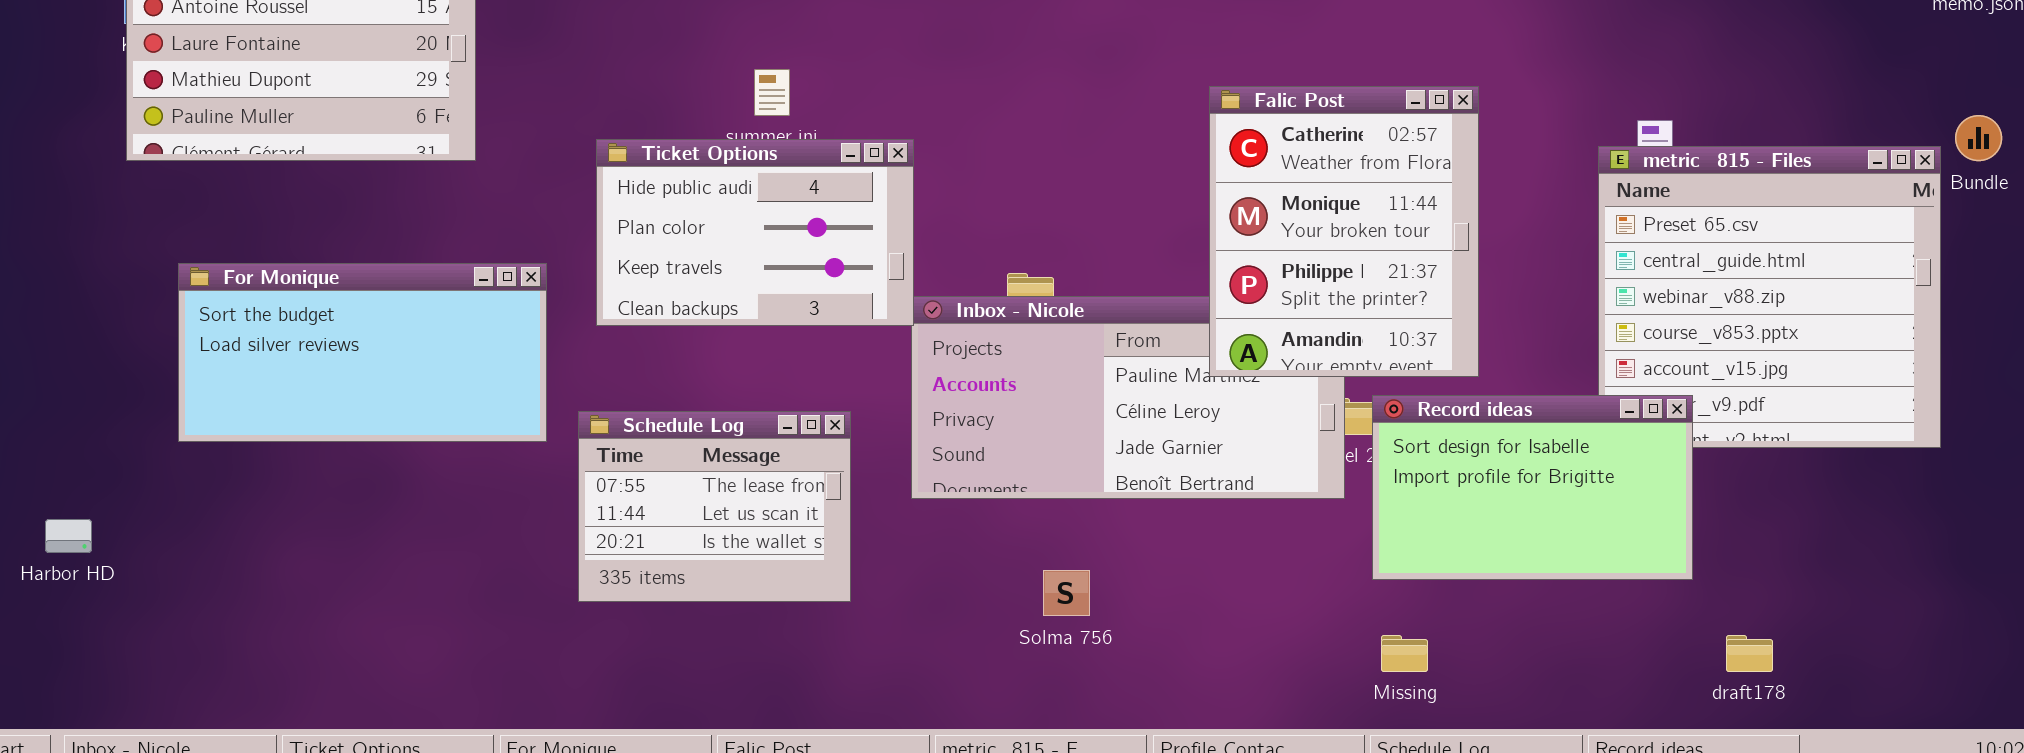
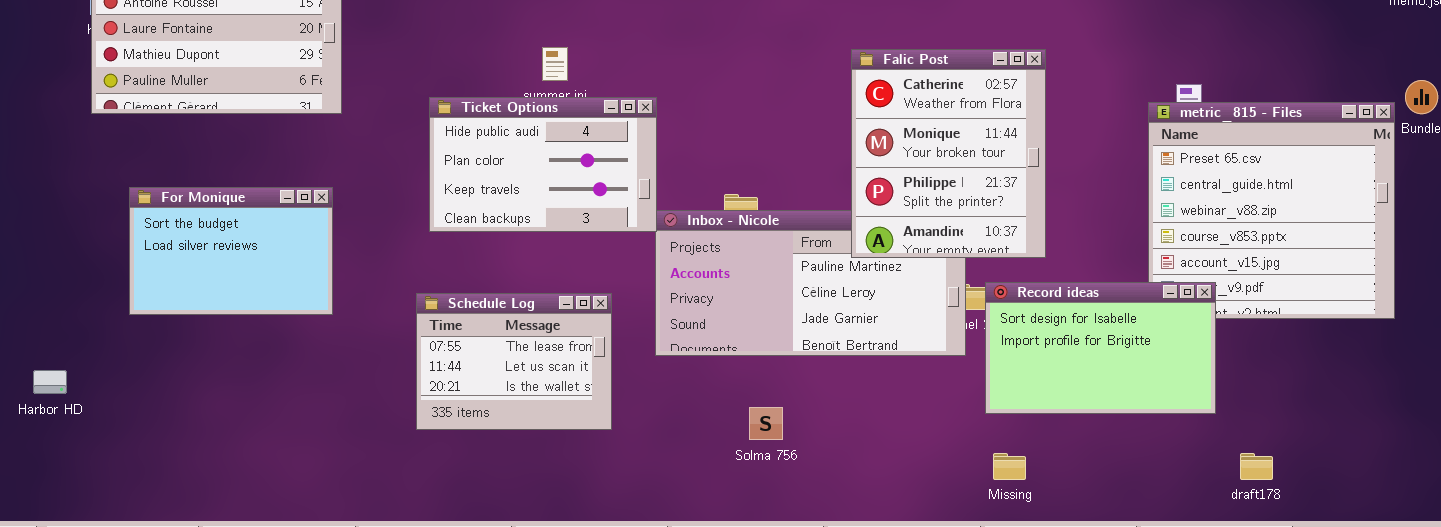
Falic Post: [1209,86,1479,377] -> [851,49,1046,258], moved
For Monique: [178,263,547,442] -> [129,187,333,315], resized

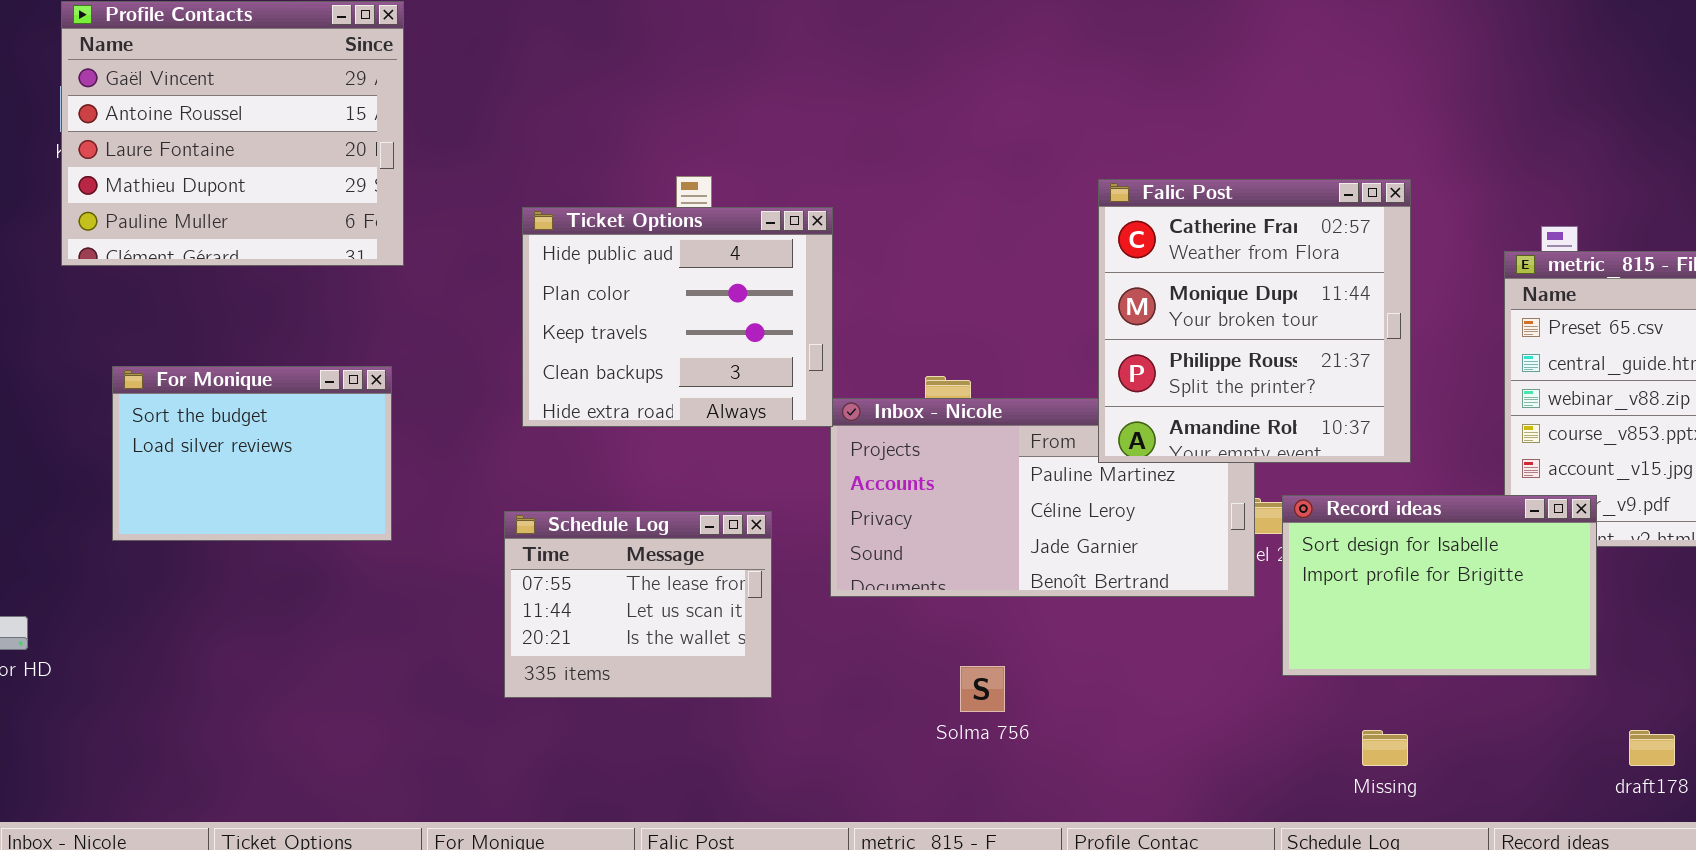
Falic Post: [851,49,1046,258] -> [1098,179,1411,463], resized
Ticket Options: [429,97,657,232] -> [522,207,833,427], resized
Missing: [993,453,1026,480] -> [1362,730,1408,766], moved

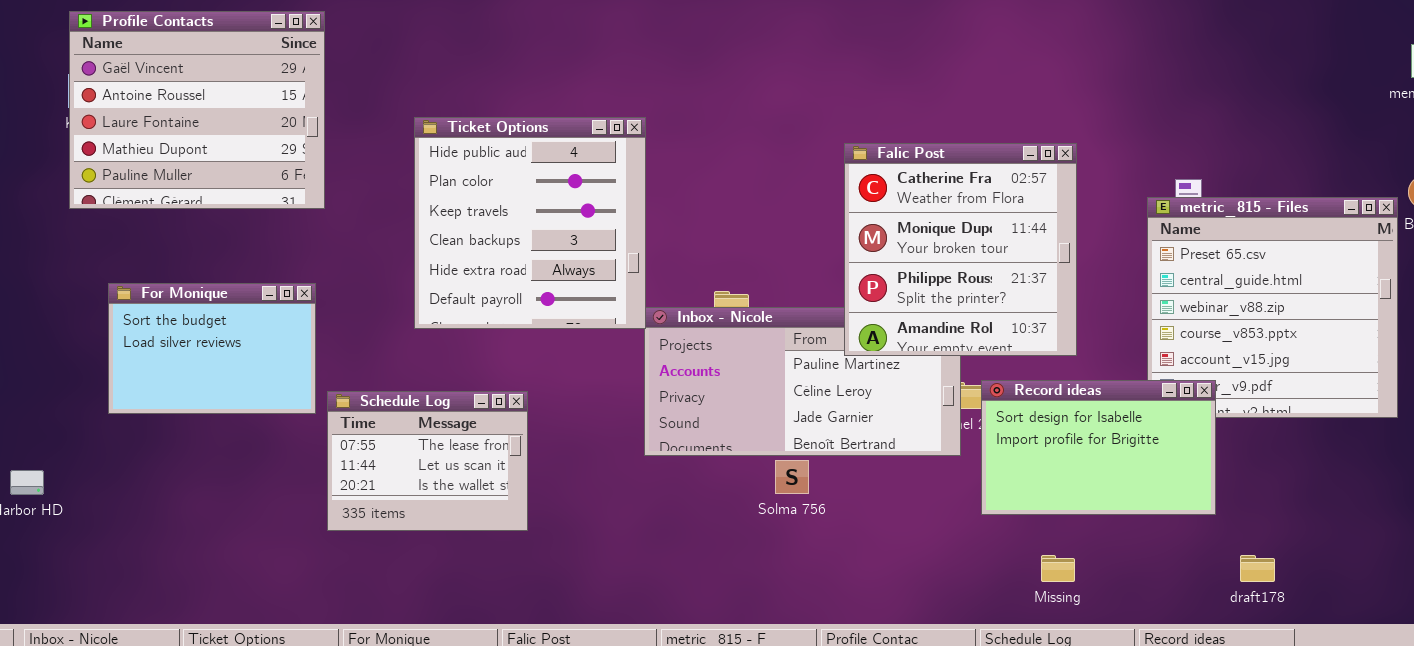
Ticket Options: [522,207,833,427] -> [414,117,646,329], resized
Schedule Log: [504,511,772,698] -> [327,391,528,531], moved
Solma 756: [960,666,1005,712] -> [775,460,809,494], moved

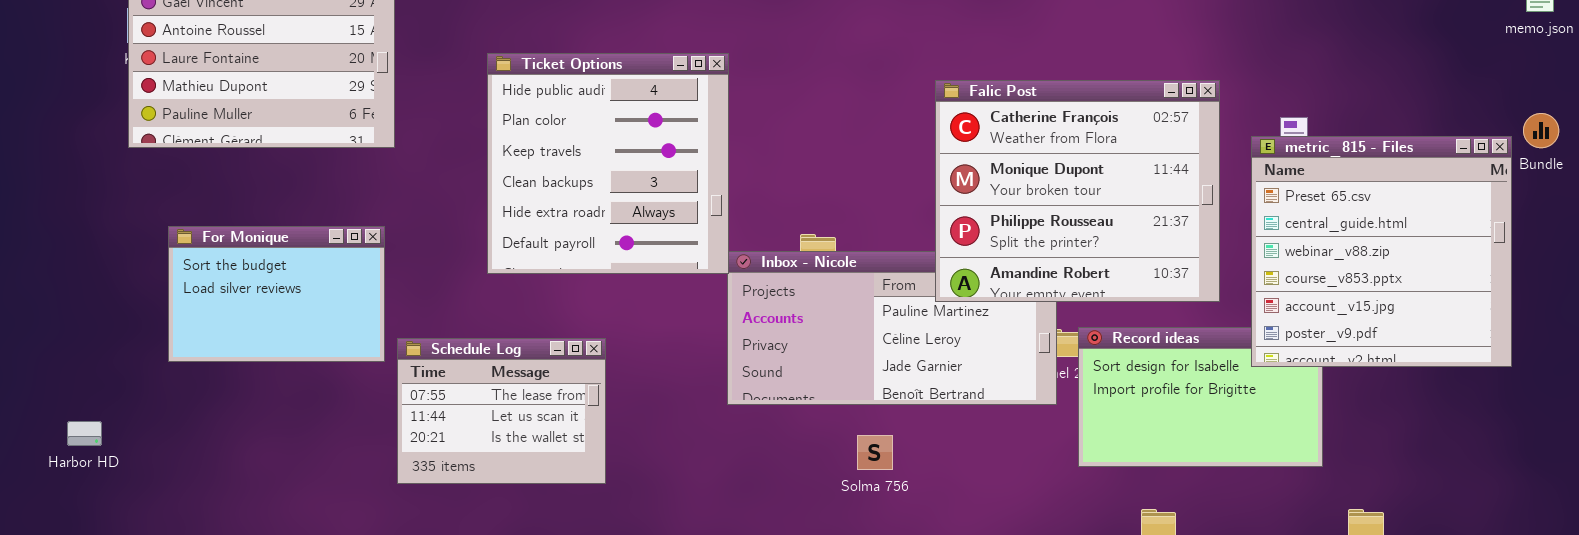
Falic Post: [844,143,1077,356] -> [935,80,1220,302], resized
metric_815 - Files: [1147,197,1398,418] -> [1251,136,1512,367], raised
Solma 756: [775,460,809,494] -> [857,435,893,470], moved

